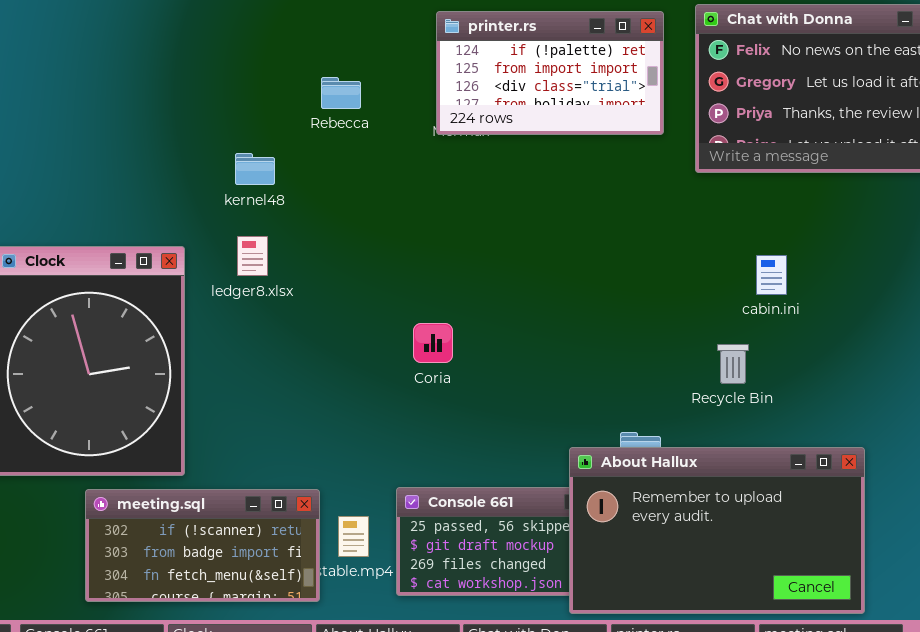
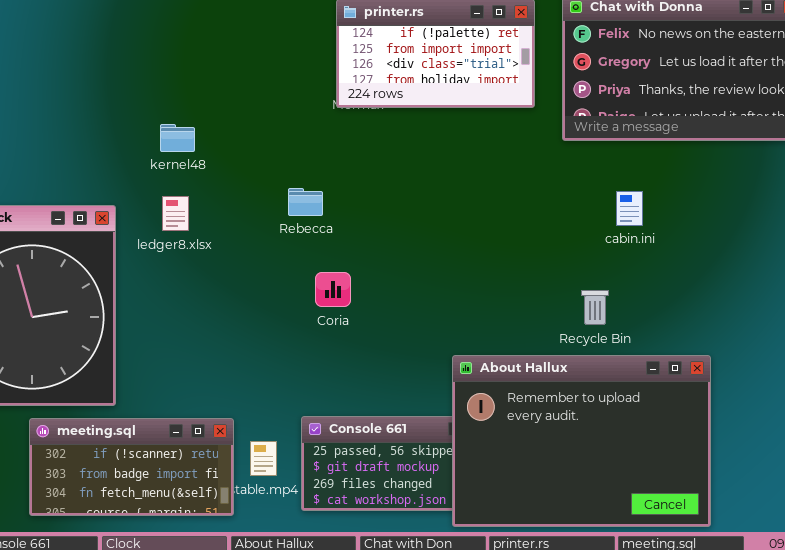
Rebecca: [321,77,361,109] -> [288,188,323,216], moved
cabin.ini: [756,255,787,295] -> [616,191,643,226], moved
About Hallux: [569,447,865,614] -> [452,355,711,527], resized

